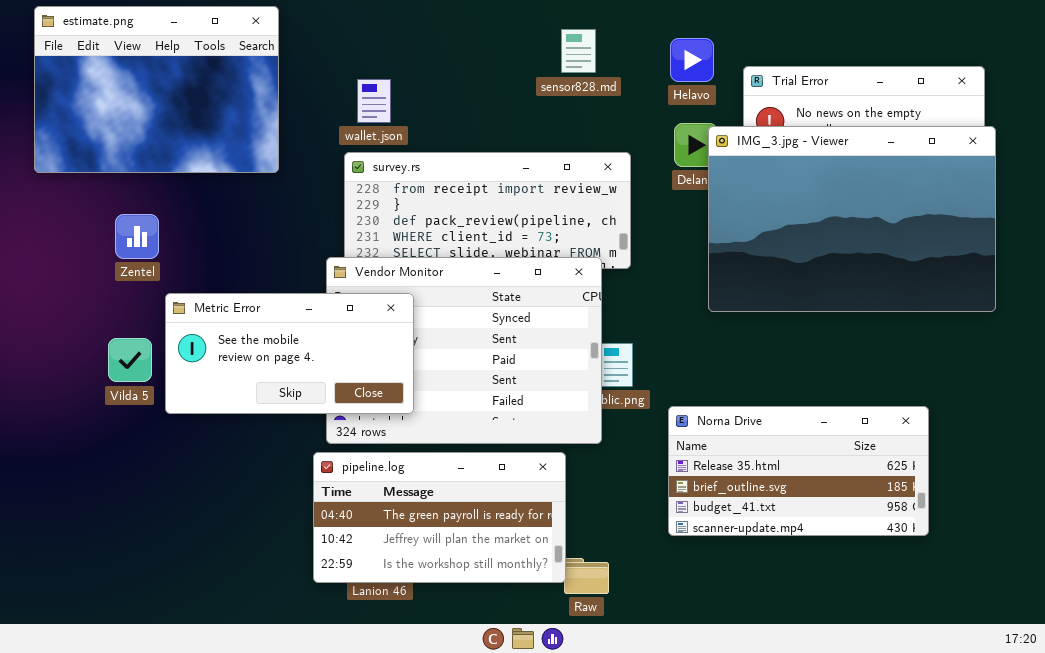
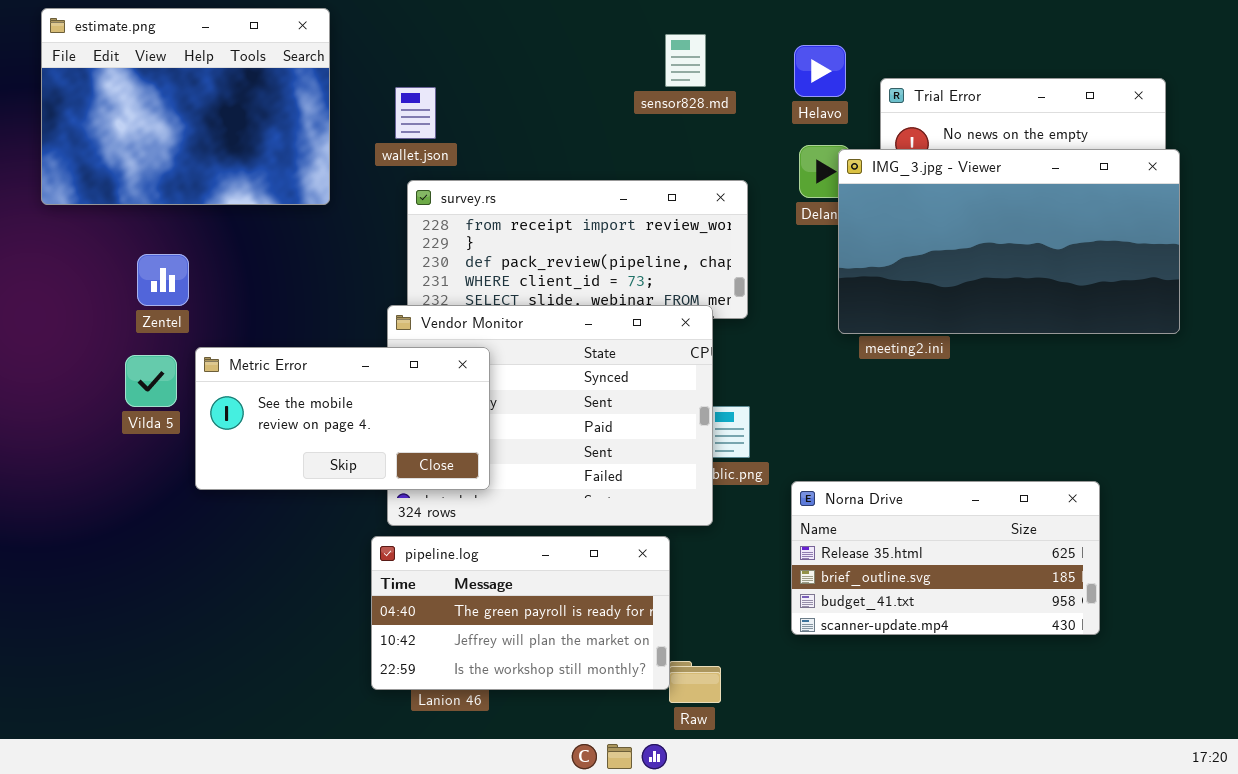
wallet.json: [357,79,391,123] -> [395,87,436,139], moved
IMG_3.jpg - Viewer: [708,126,996,312] -> [838,149,1180,334], resized
Vilda 5: [108,338,152,382] -> [125,355,177,407], moved

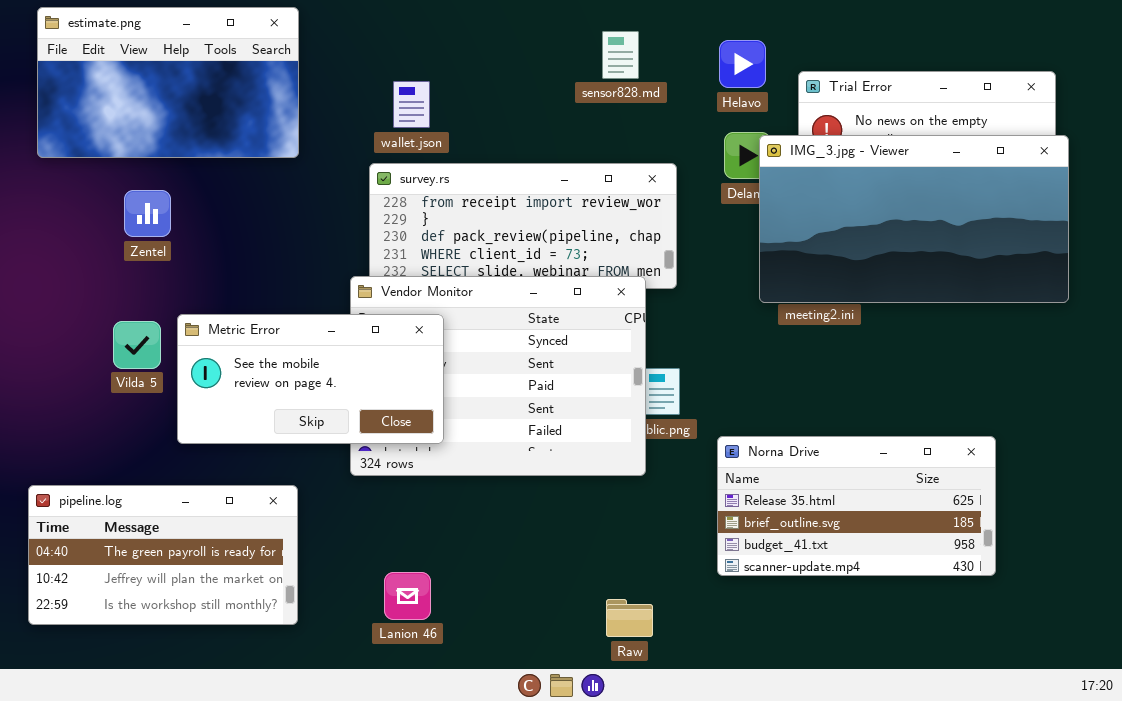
estimate.png: [41,8,330,205] -> [37,7,299,158], resized
wallet.json: [395,87,436,139] -> [393,81,430,128], moved
Zentel: [137,254,189,306] -> [124,190,171,237], moved
pipeline.log: [371,536,670,690] -> [28,485,298,625], moved

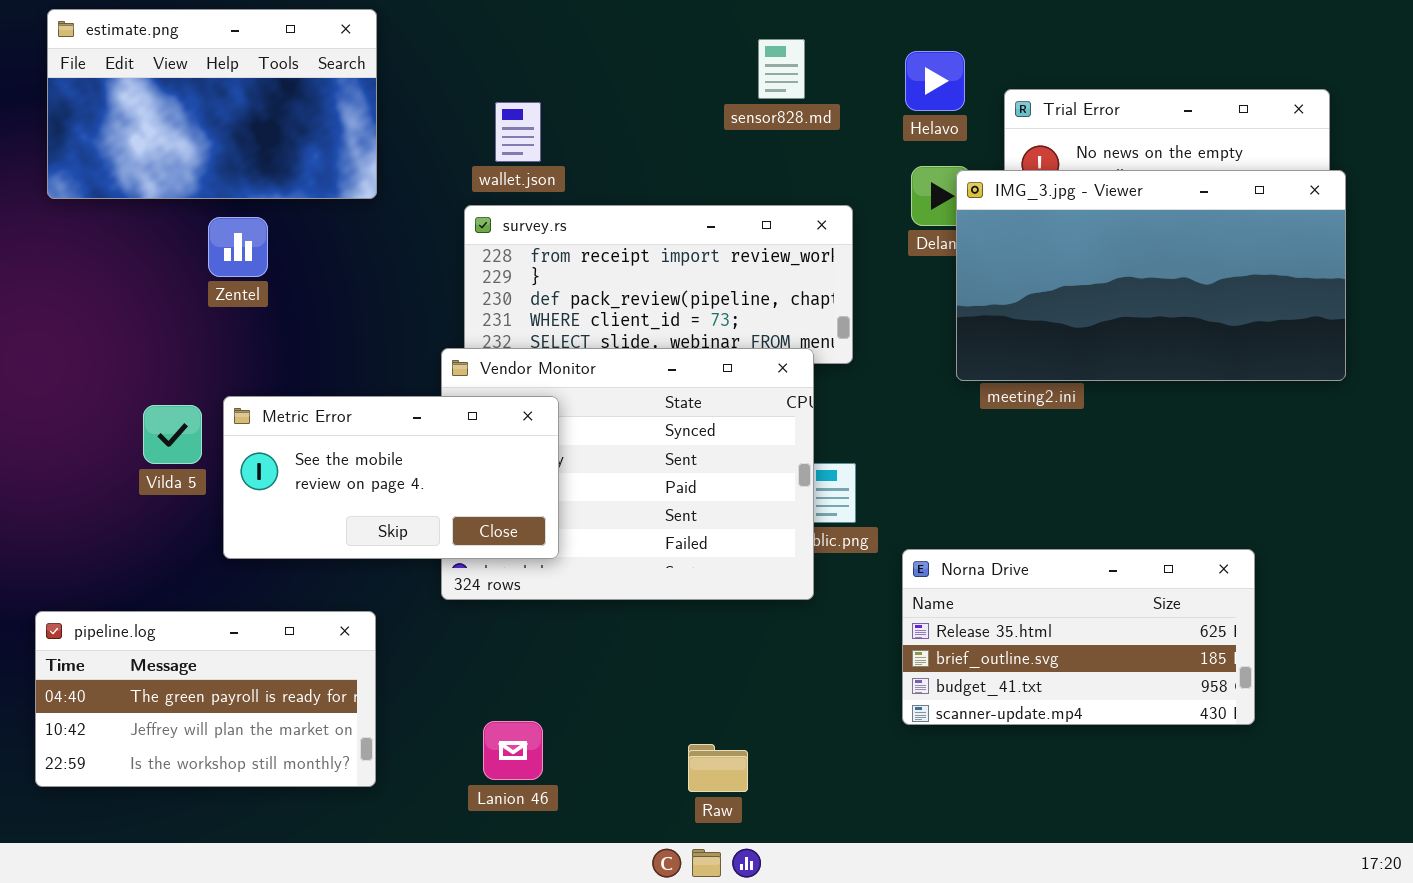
Zentel: [124,190,171,237] -> [208,217,268,277], moved
Raw: [606,599,653,637] -> [688,744,748,792], moved

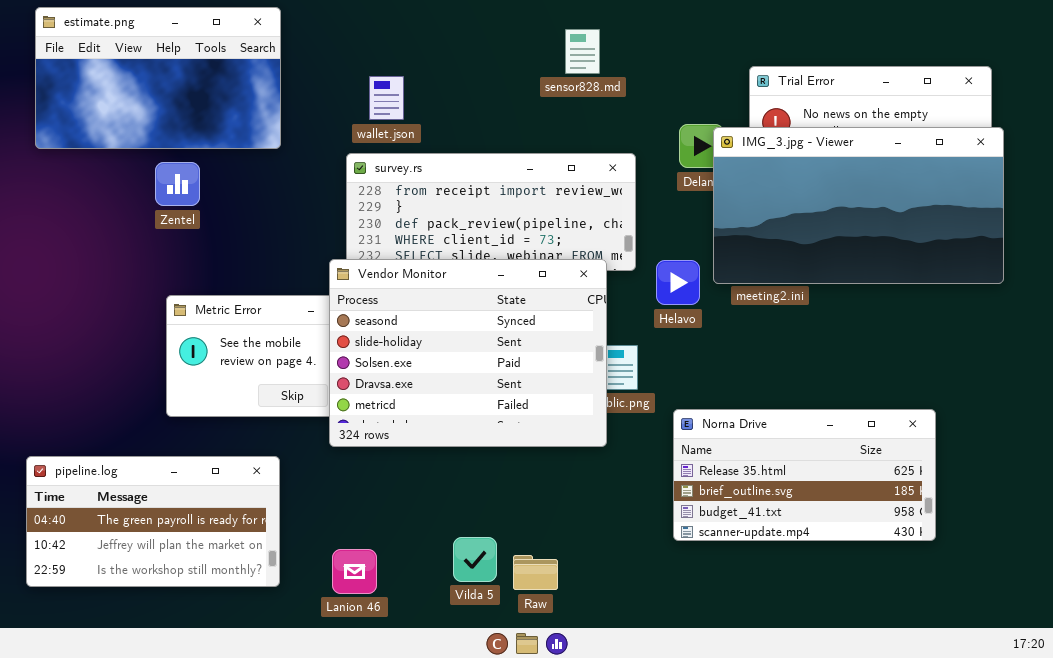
Helavo: [905,51,965,111] -> [656,260,700,305], moved
Vendor Monitor: [441,348,814,600] -> [329,259,607,447], raised
Vilda 5: [143,405,202,464] -> [453,537,497,582], moved
Lanion 46: [483,721,543,780] -> [332,549,377,594], moved

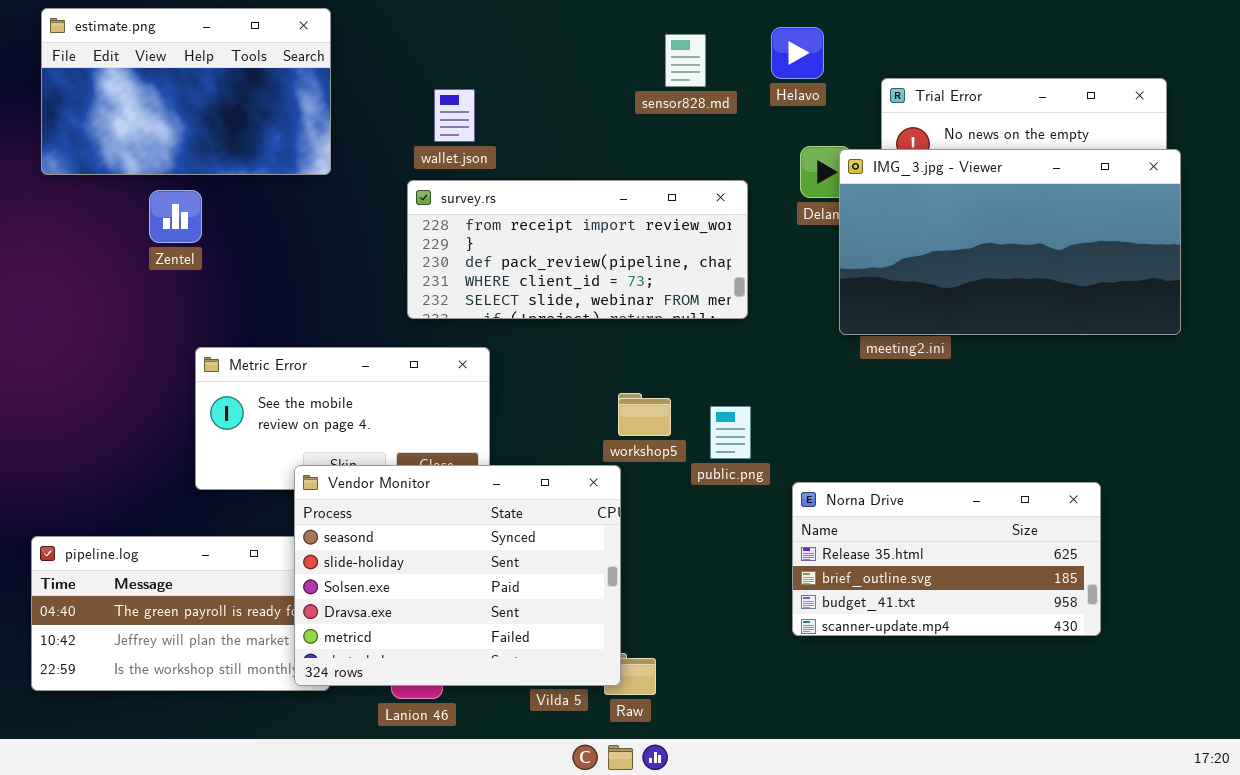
Zentel: [155,162,200,206] -> [149,190,202,243], moved
Vendor Monitor: [329,259,607,447] -> [294,465,621,686], moved
Helavo: [656,260,700,305] -> [771,27,824,79], moved

